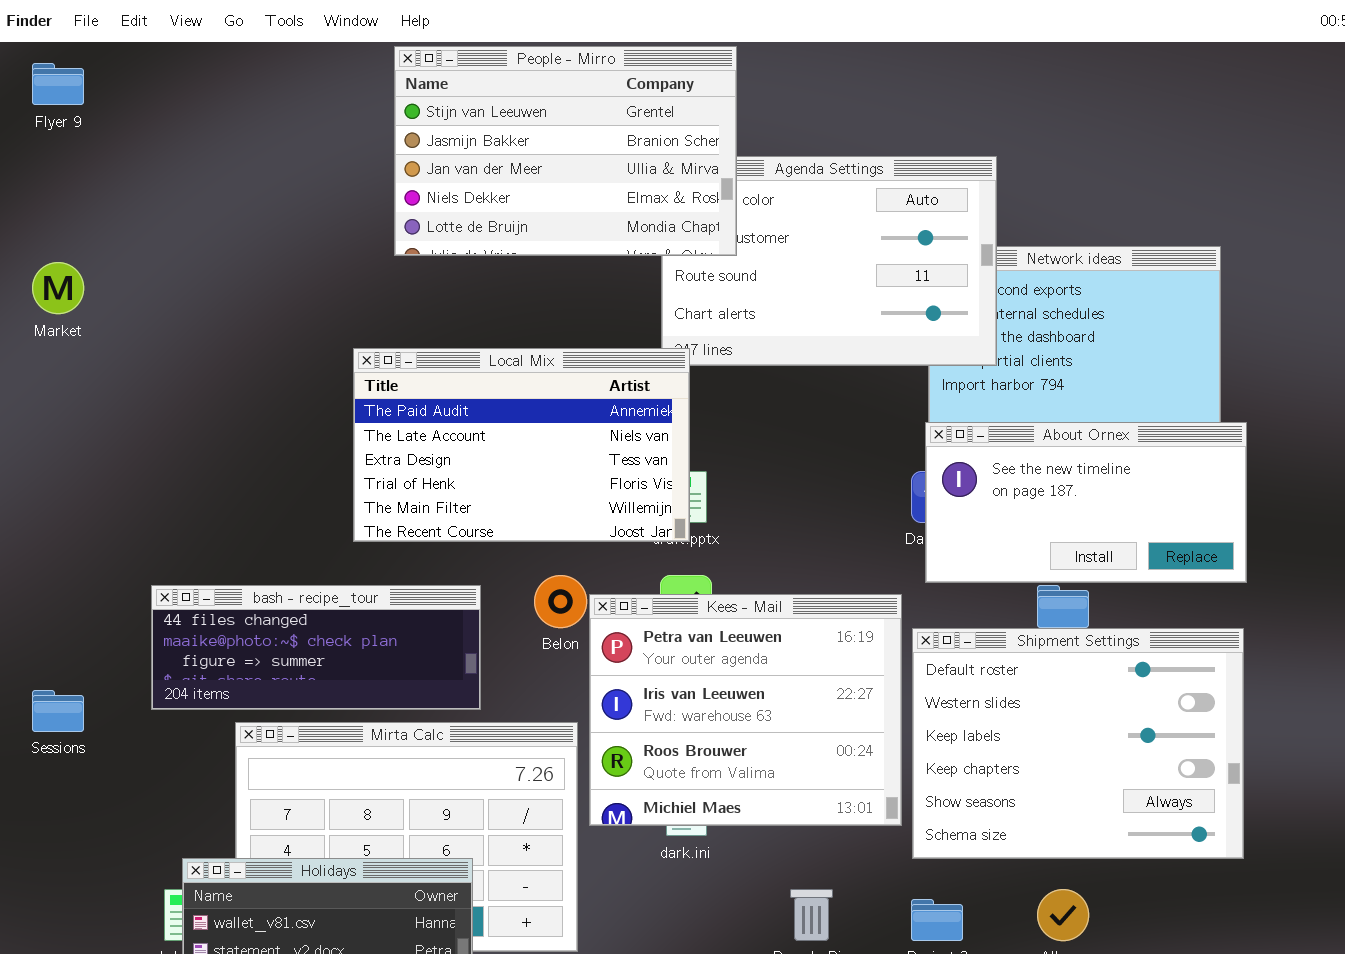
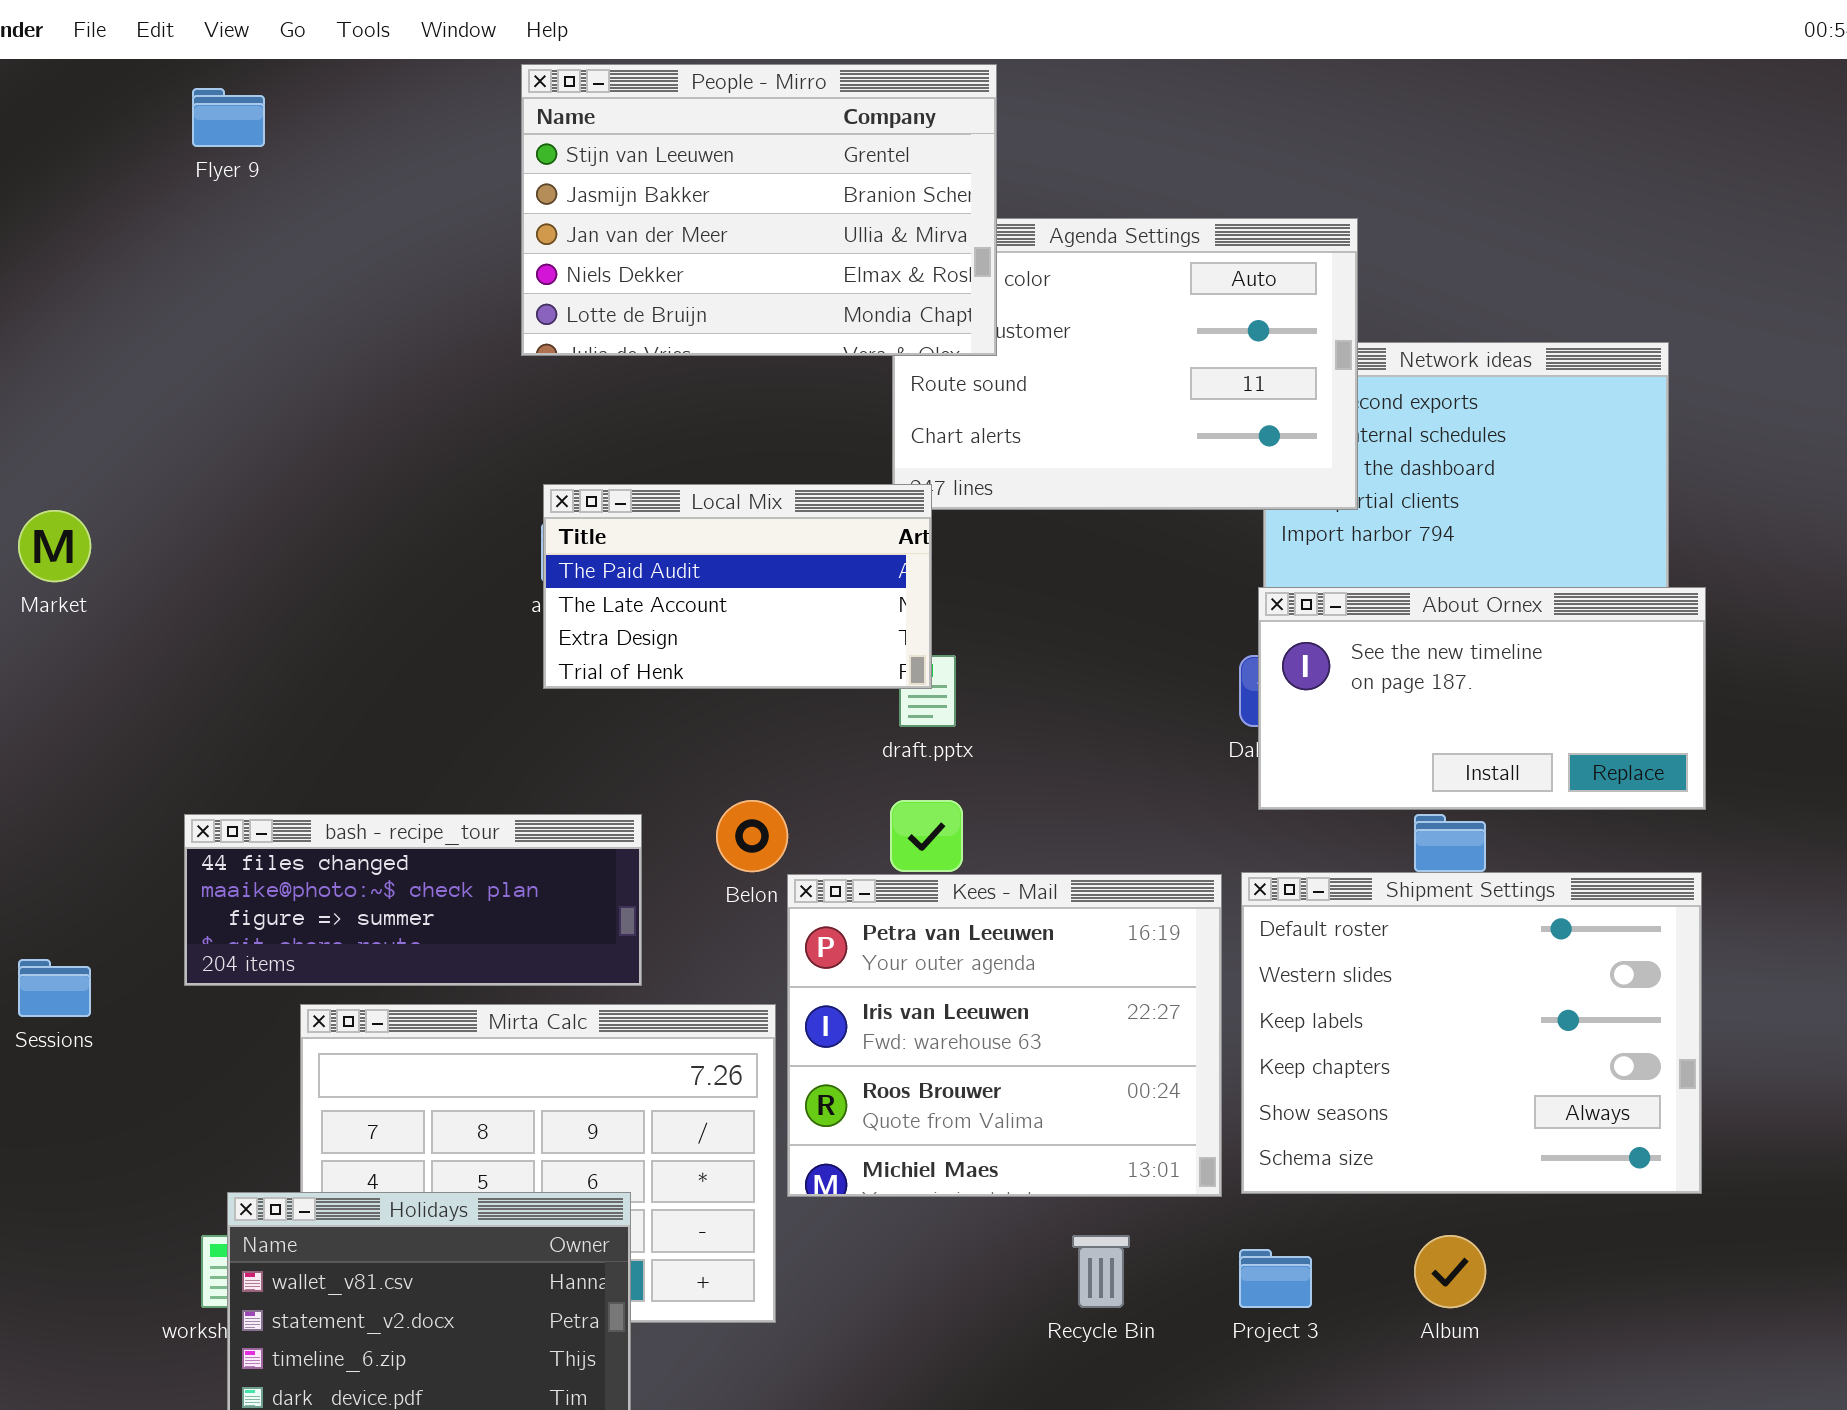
Flyer 9: [32,63,84,105] -> [192,88,265,147], moved
Market: [32,262,84,314] -> [18,510,91,582], moved
Local Mix: [353,348,690,542] -> [543,484,932,689], resized
Kees - Mail: [589,594,902,826] -> [787,874,1222,1197], moved

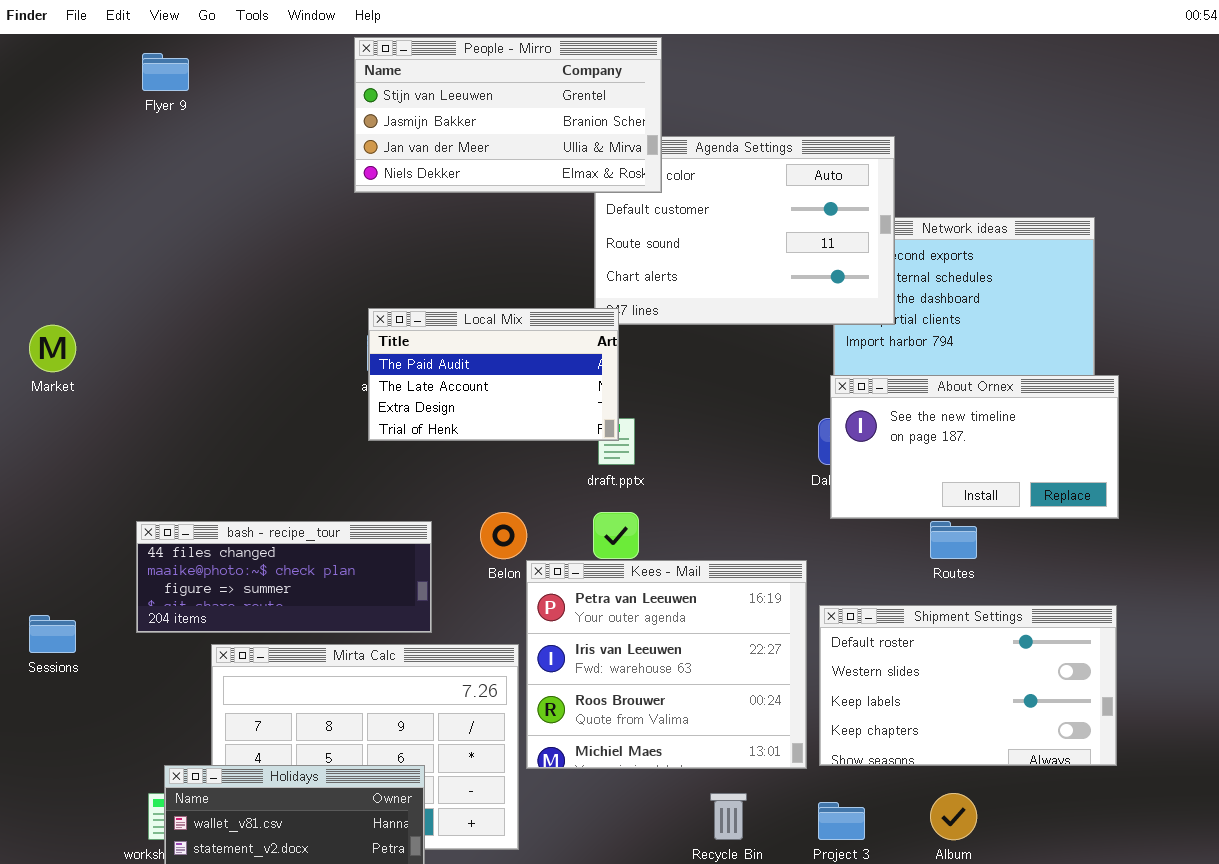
People - Mirro: [521,64,997,356] -> [354,37,662,193], resized
Shipment Settings: [1241,872,1702,1194] -> [819,605,1117,766], resized

